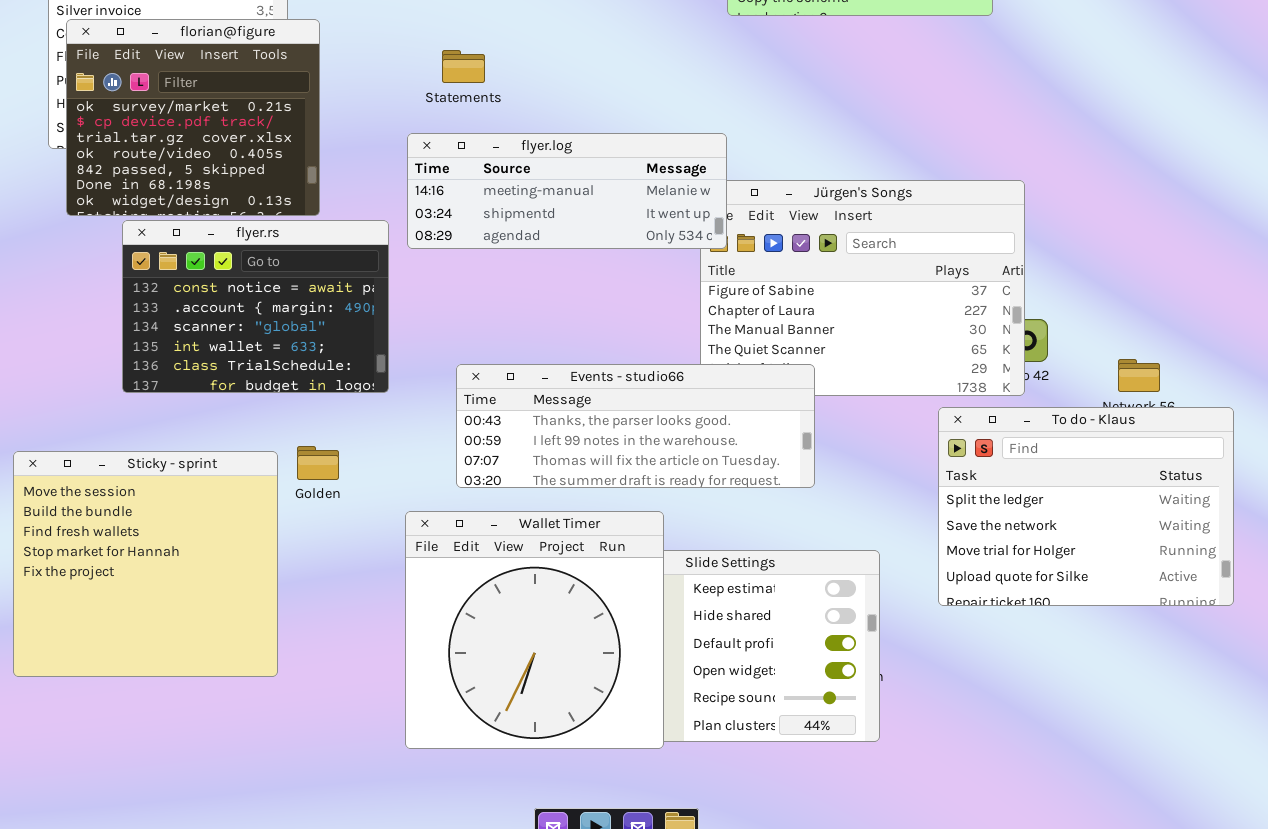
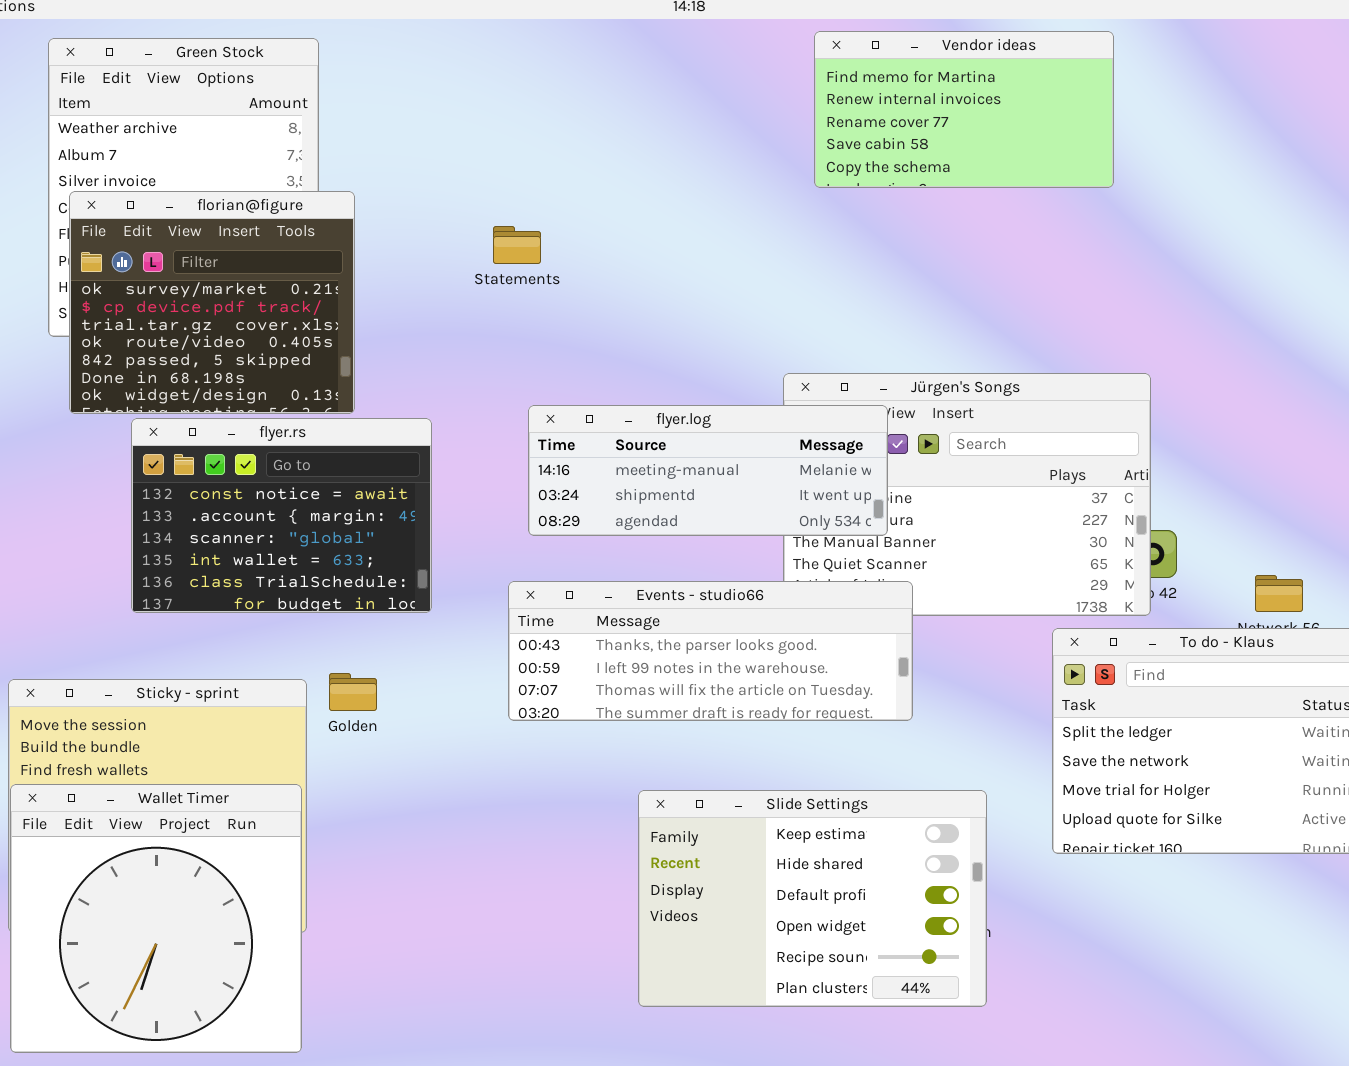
flyer.log: [407,133,727,249] -> [528,405,888,536], moved
Wallet Timer: [405,511,664,749] -> [10,784,302,1053], moved

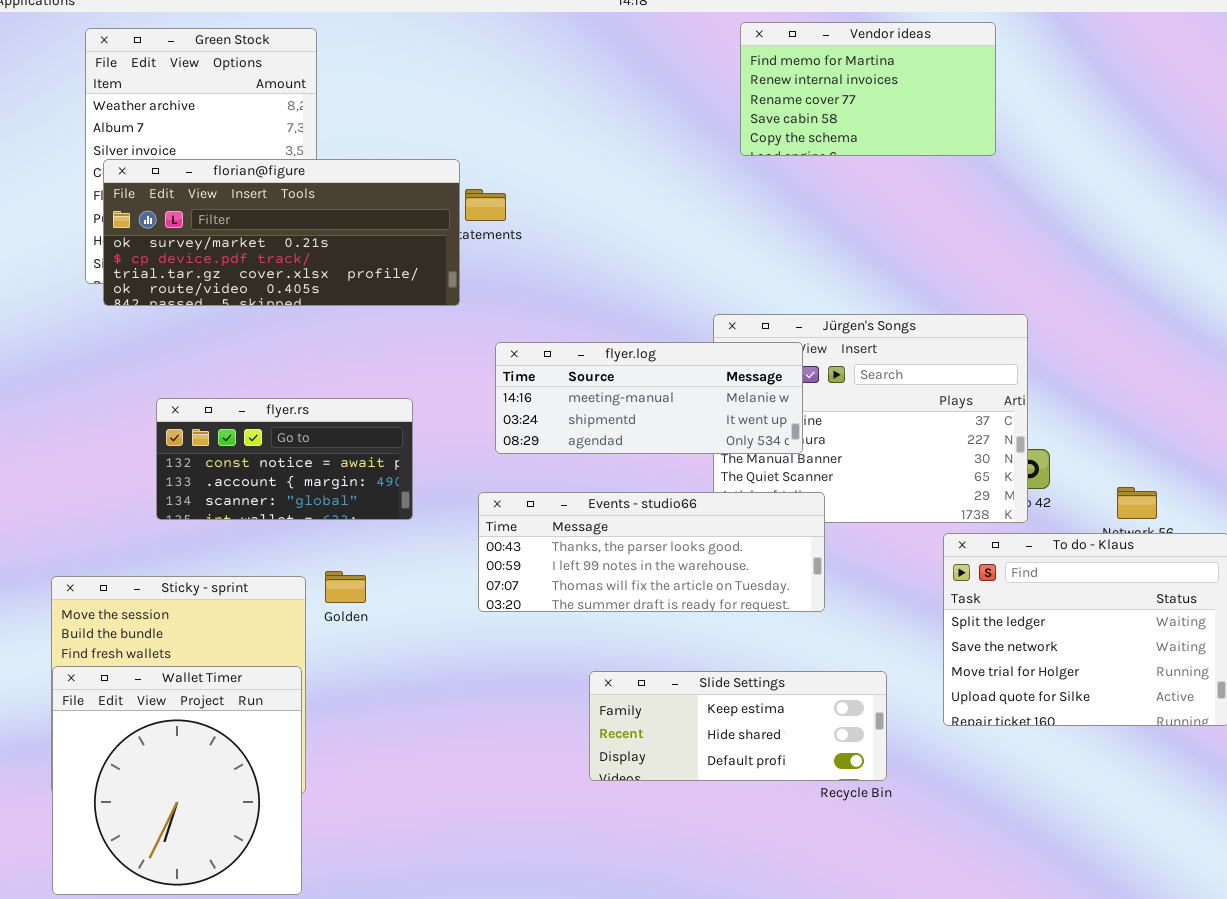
florian@figure: [69,191,355,414] -> [103,159,460,306], resized
flyer.rs: [131,418,432,613] -> [156,398,413,520], resized
Slide Settings: [638,790,987,1007] -> [589,671,887,781], resized

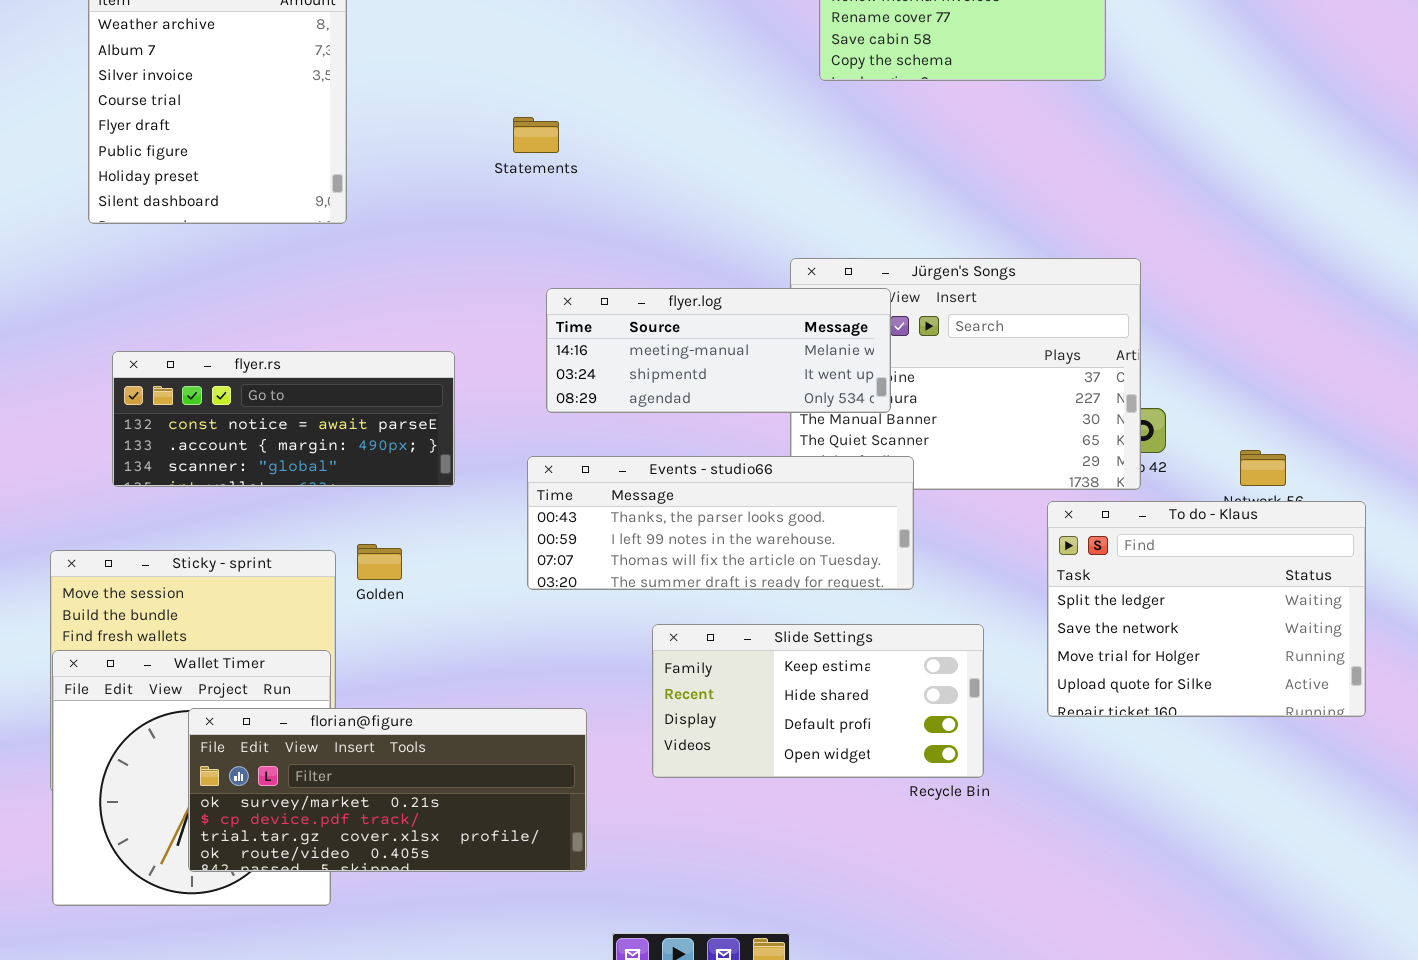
florian@figure: [103,159,460,306] -> [188,708,587,872], moved
flyer.rs: [156,398,413,520] -> [112,351,455,487], resized
Slide Settings: [589,671,887,781] -> [652,624,984,778], resized

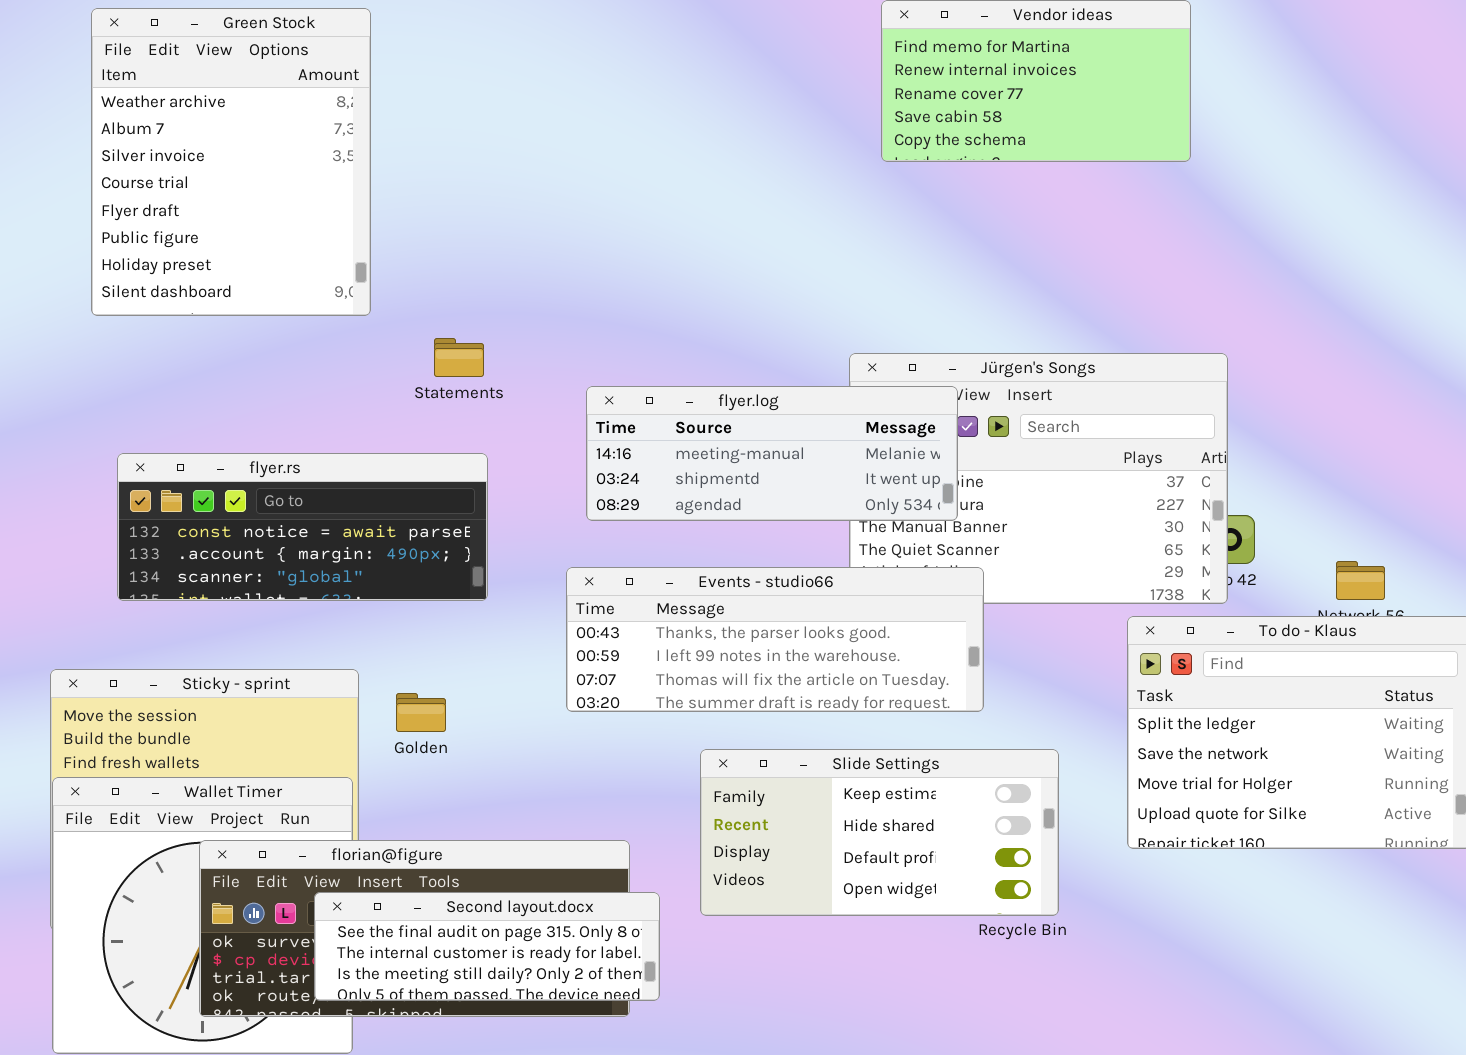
Statements: [513,117,559,153] -> [434,338,484,377], moved
Golden: [357,544,402,580] -> [396,693,446,732], moved
Second layout.docx: none -> [314,892,660,1001], opened

